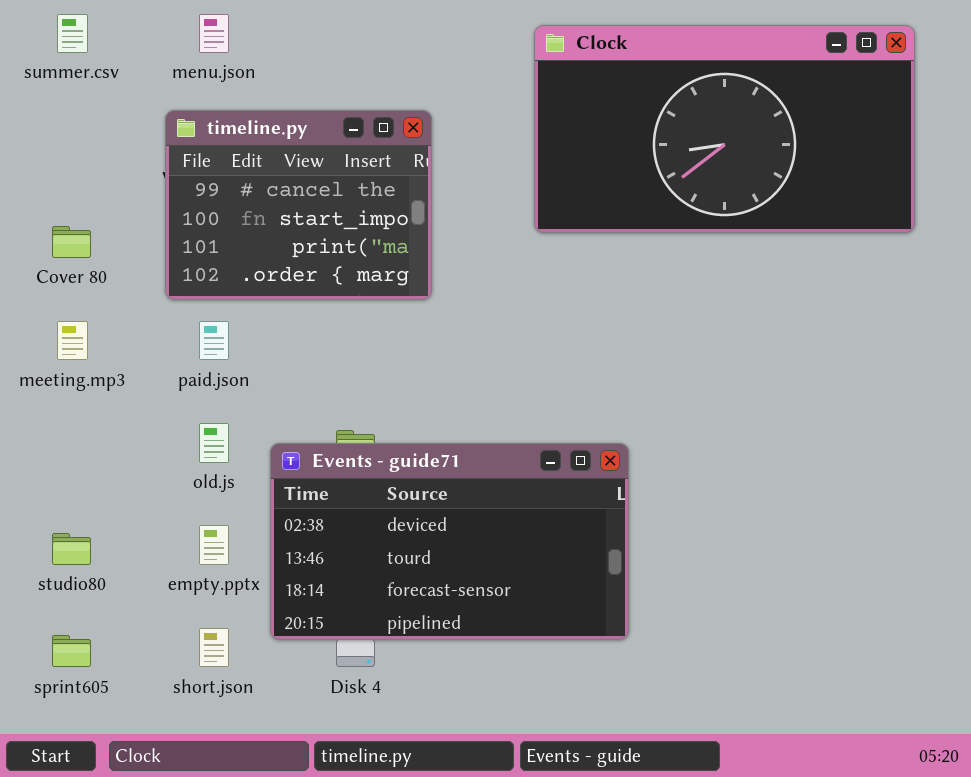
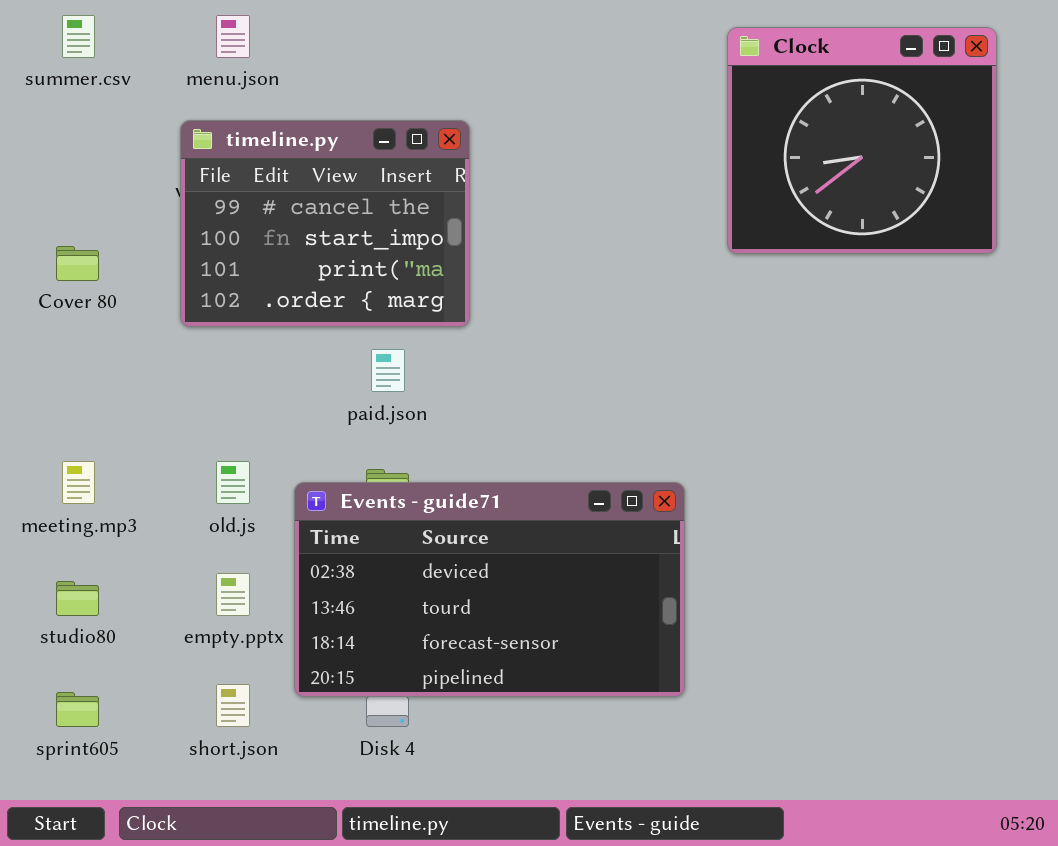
Clock: [534,25,915,233] -> [727,27,997,254], resized
meeting.mp3: [57,321,88,360] -> [62,461,95,504], moved
paid.json: [199,321,229,360] -> [371,349,405,392], moved

